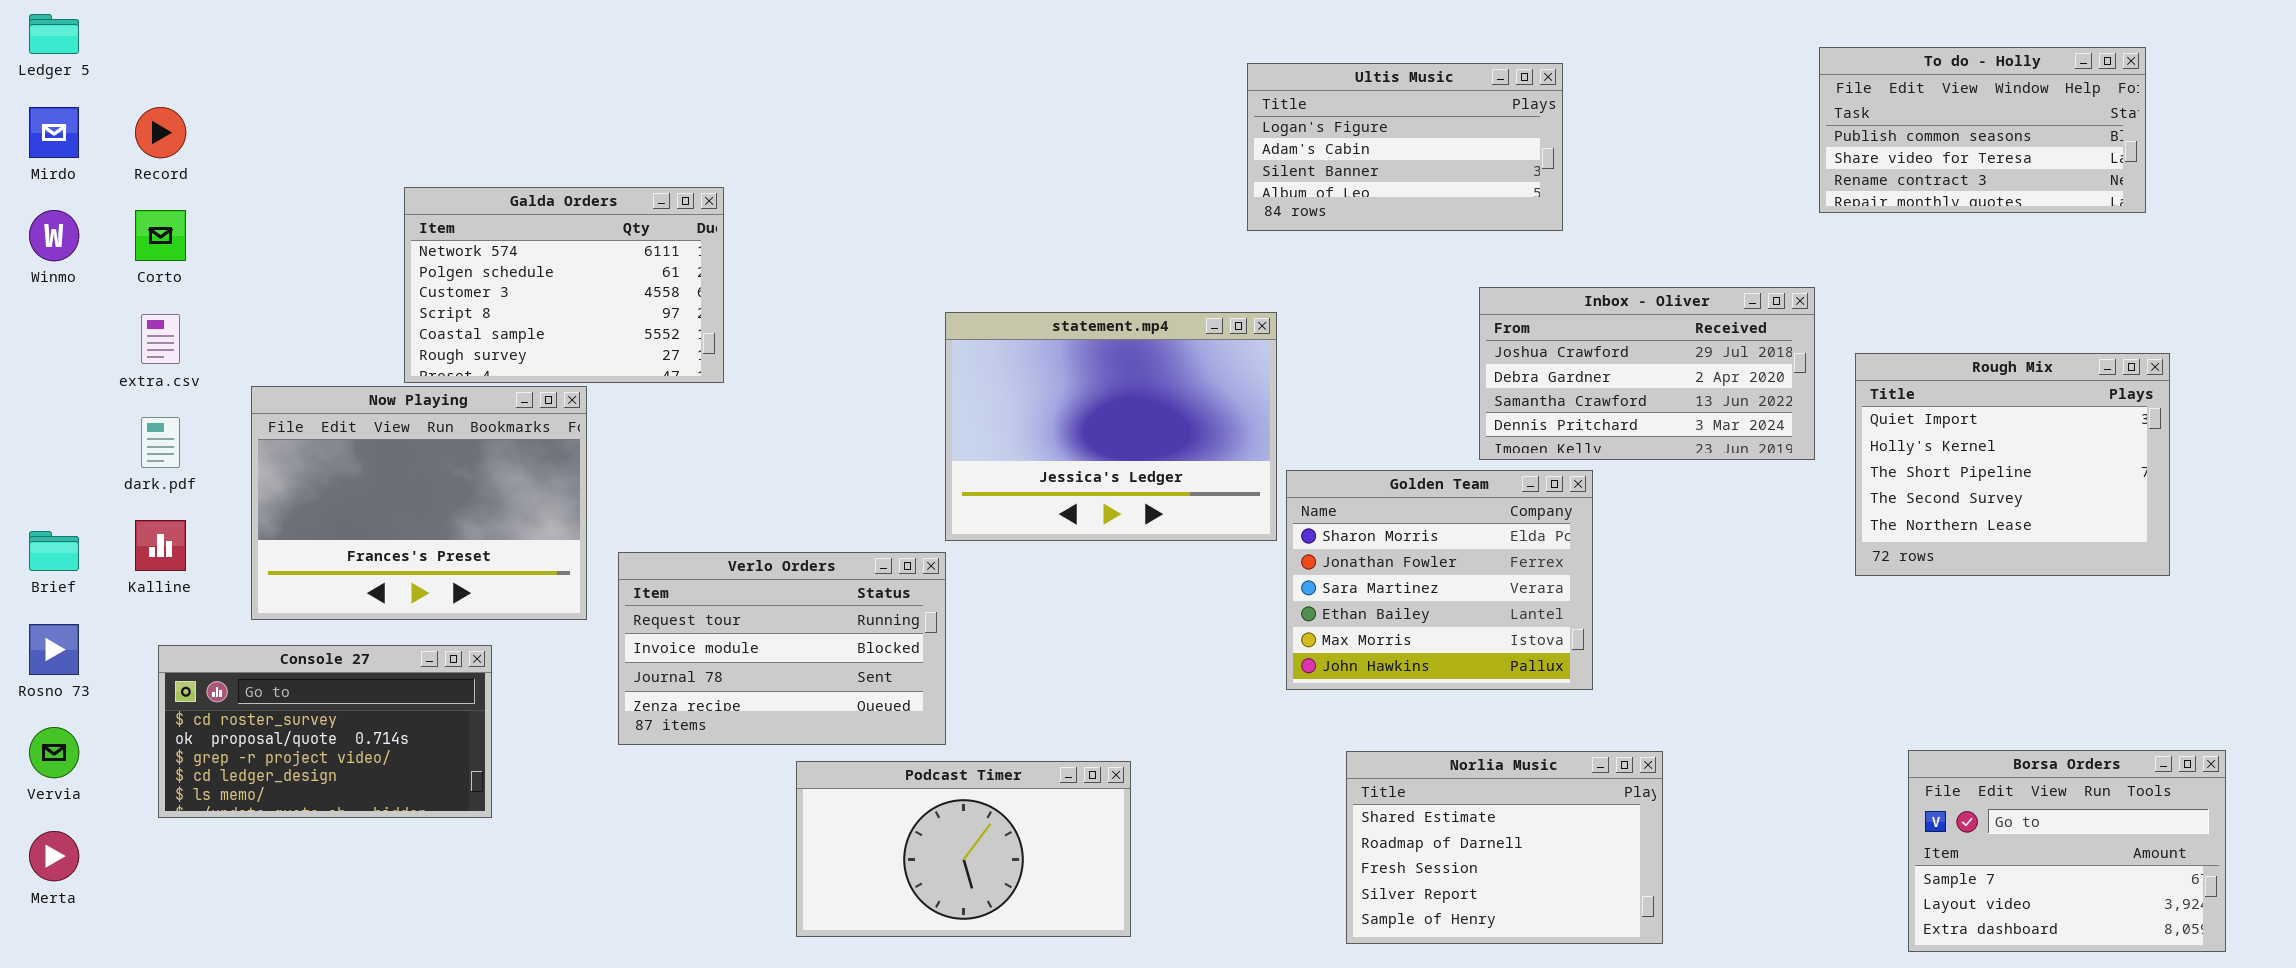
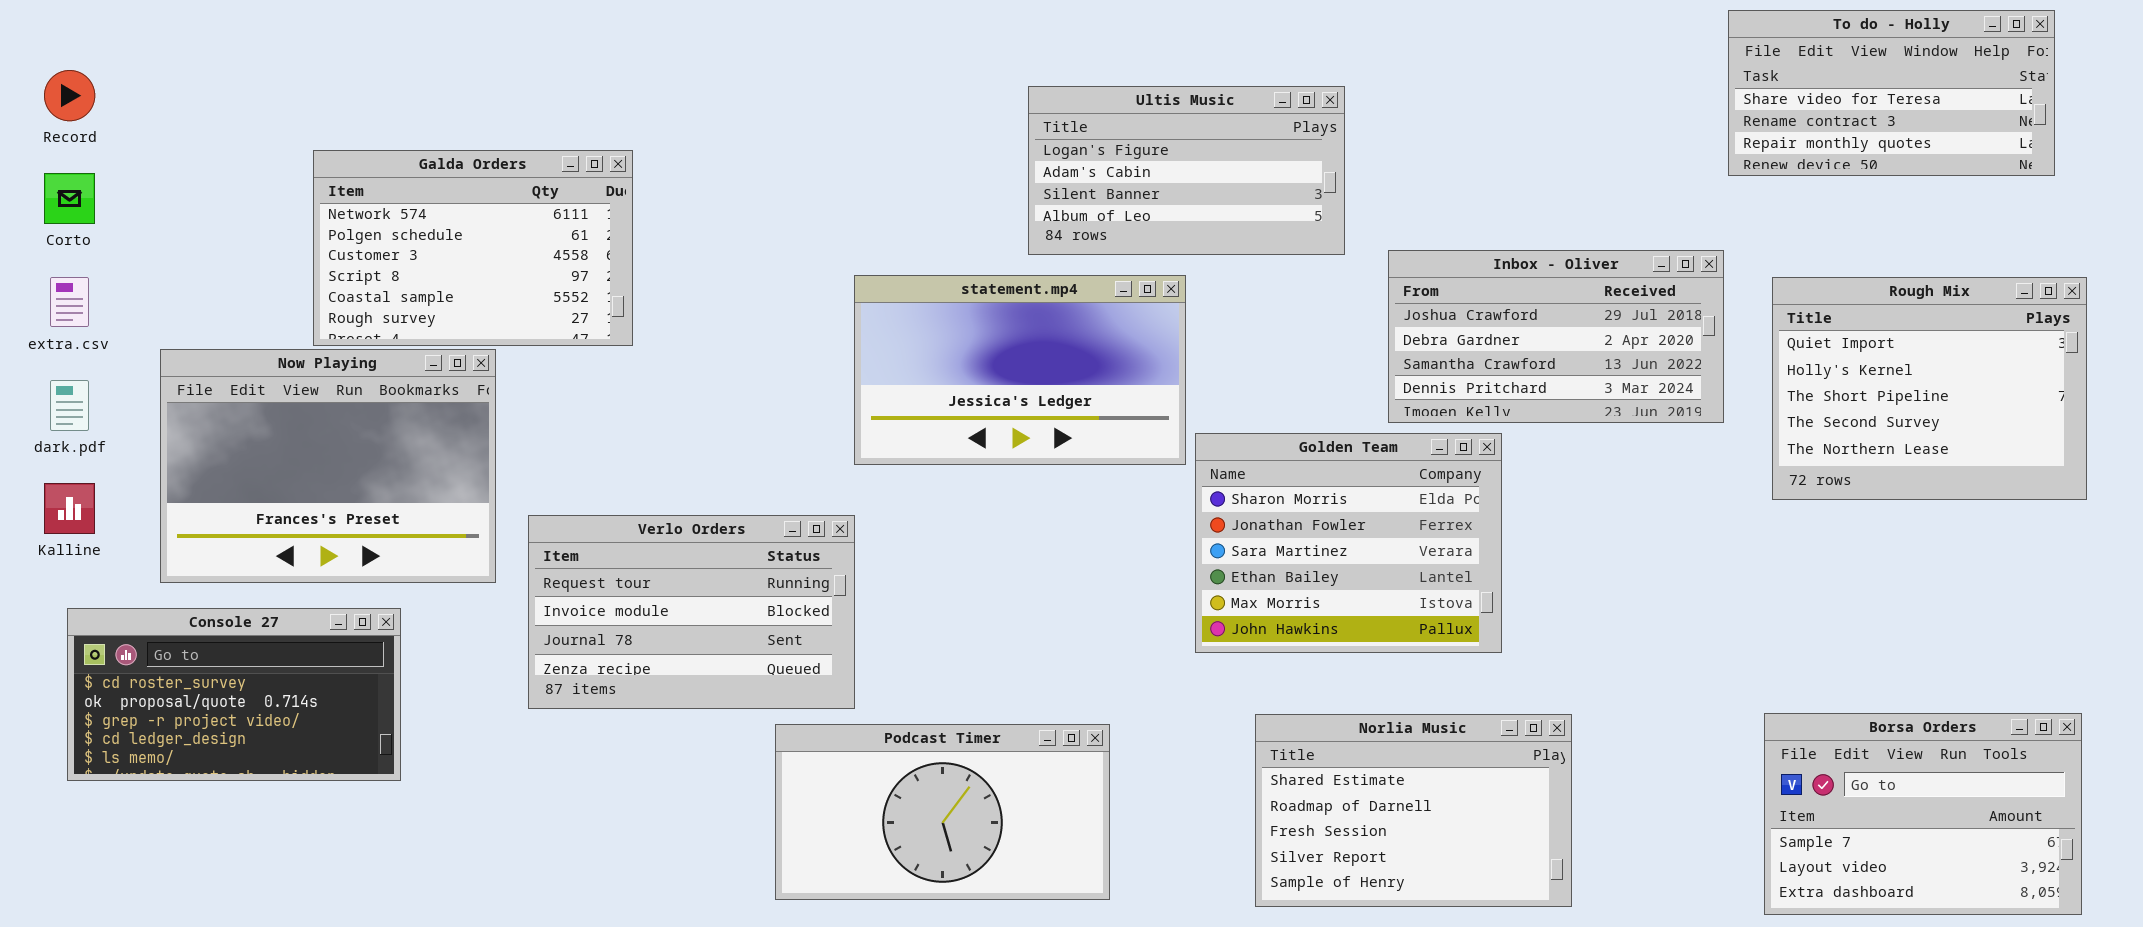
To do - Holly: [1819,47,2146,213] -> [1728,10,2055,176], scrolled down 1 row
Ultis Music: [1247,63,1563,231] -> [1028,86,1345,255], moved
statement.mp4: [945,312,1277,541] -> [854,275,1186,465], resized
Rough Mix: [1855,353,2170,576] -> [1772,277,2087,500], moved
Borsa Orders: [1908,750,2226,952] -> [1764,713,2082,915], moved
Podcast Timer: [796,761,1131,937] -> [775,724,1110,900], moved

